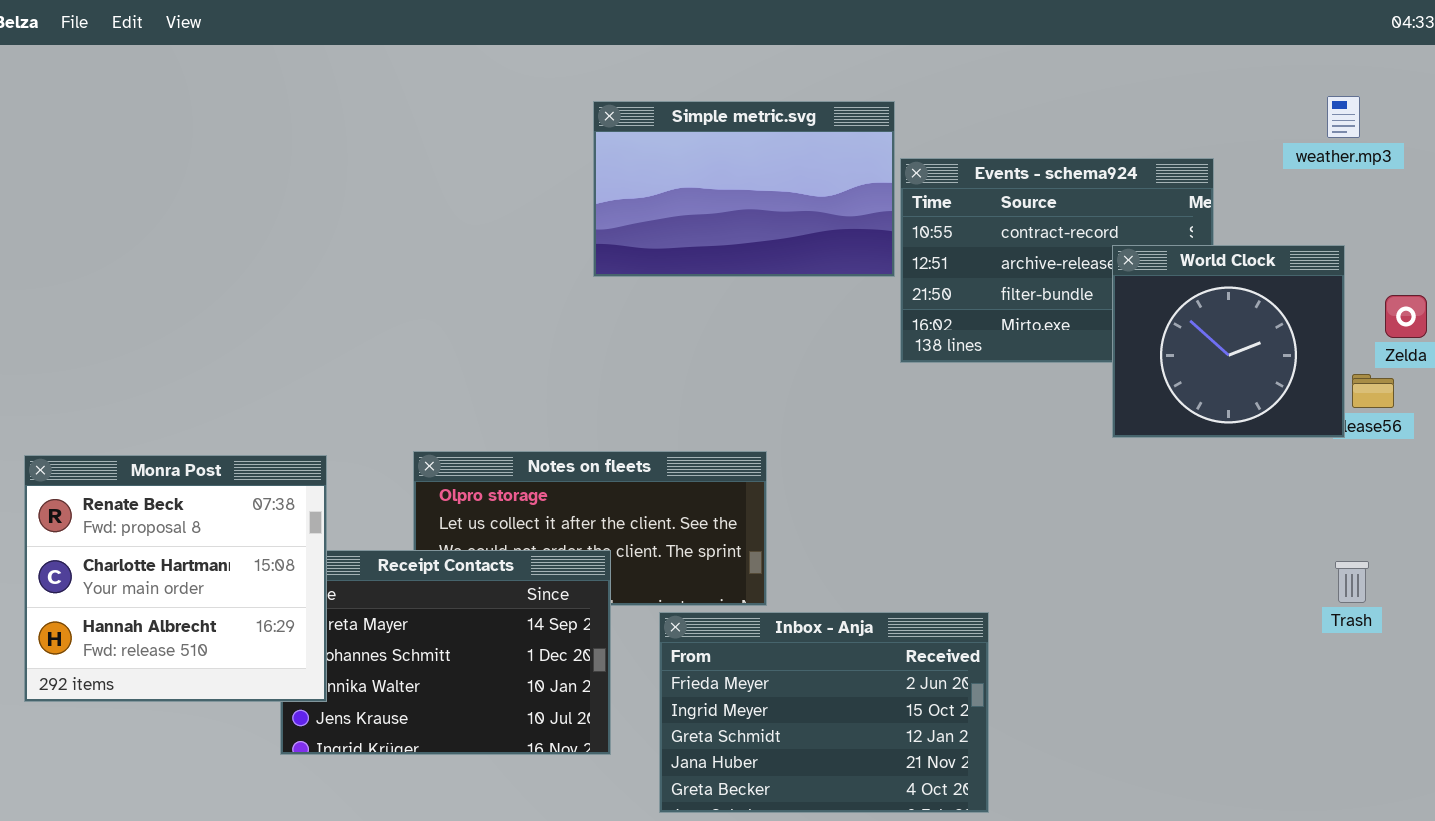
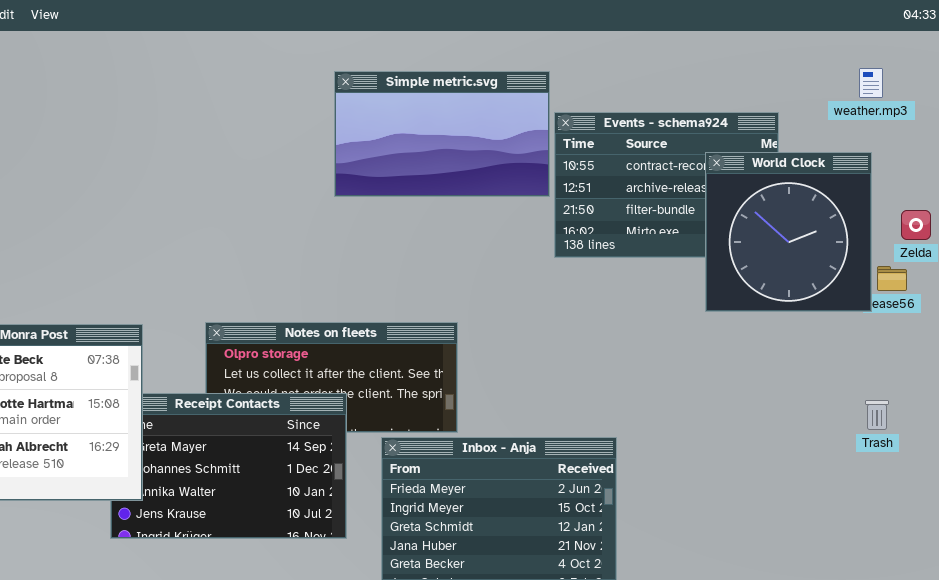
World Clock: [1112,245,1345,438] -> [705,152,872,312], resized

